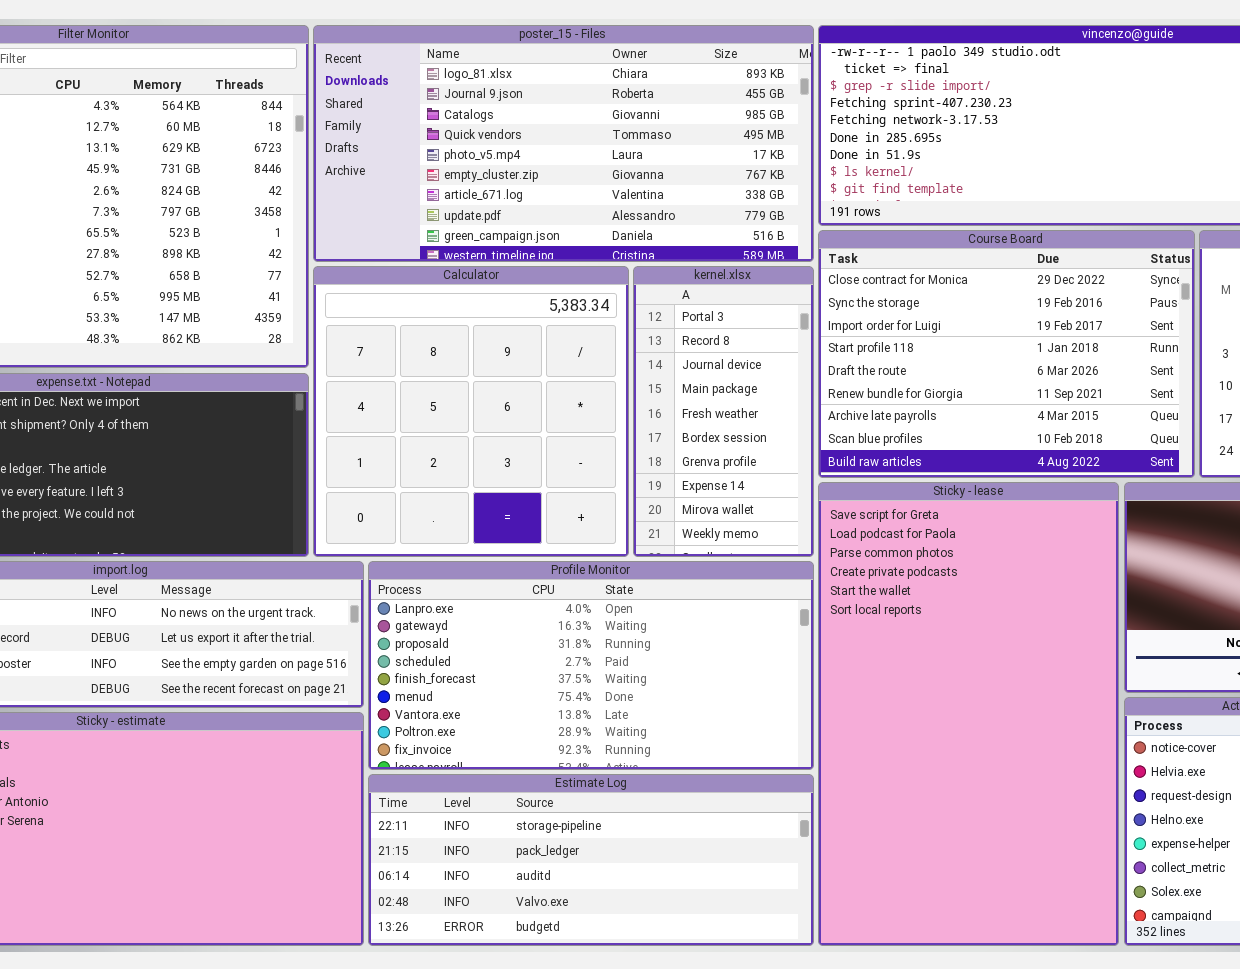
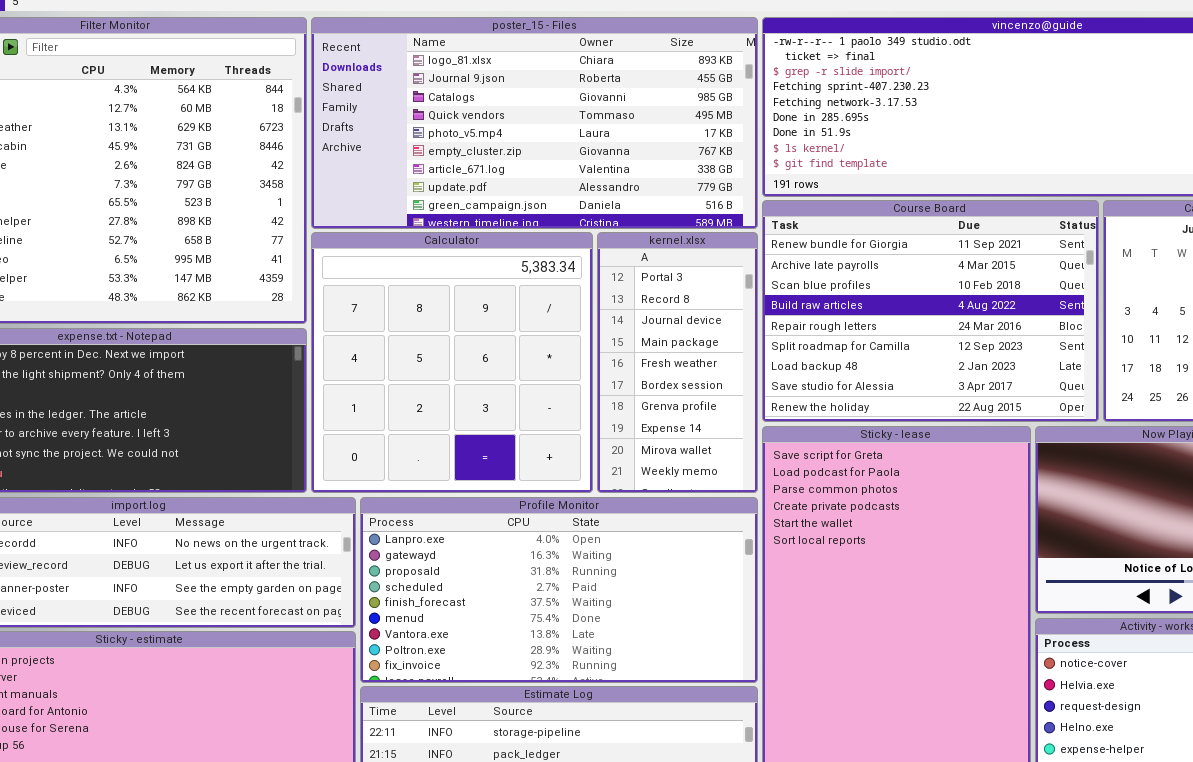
Course Board: [818,230,1195,478] -> [762,200,1099,422], scrolled down 5 rows

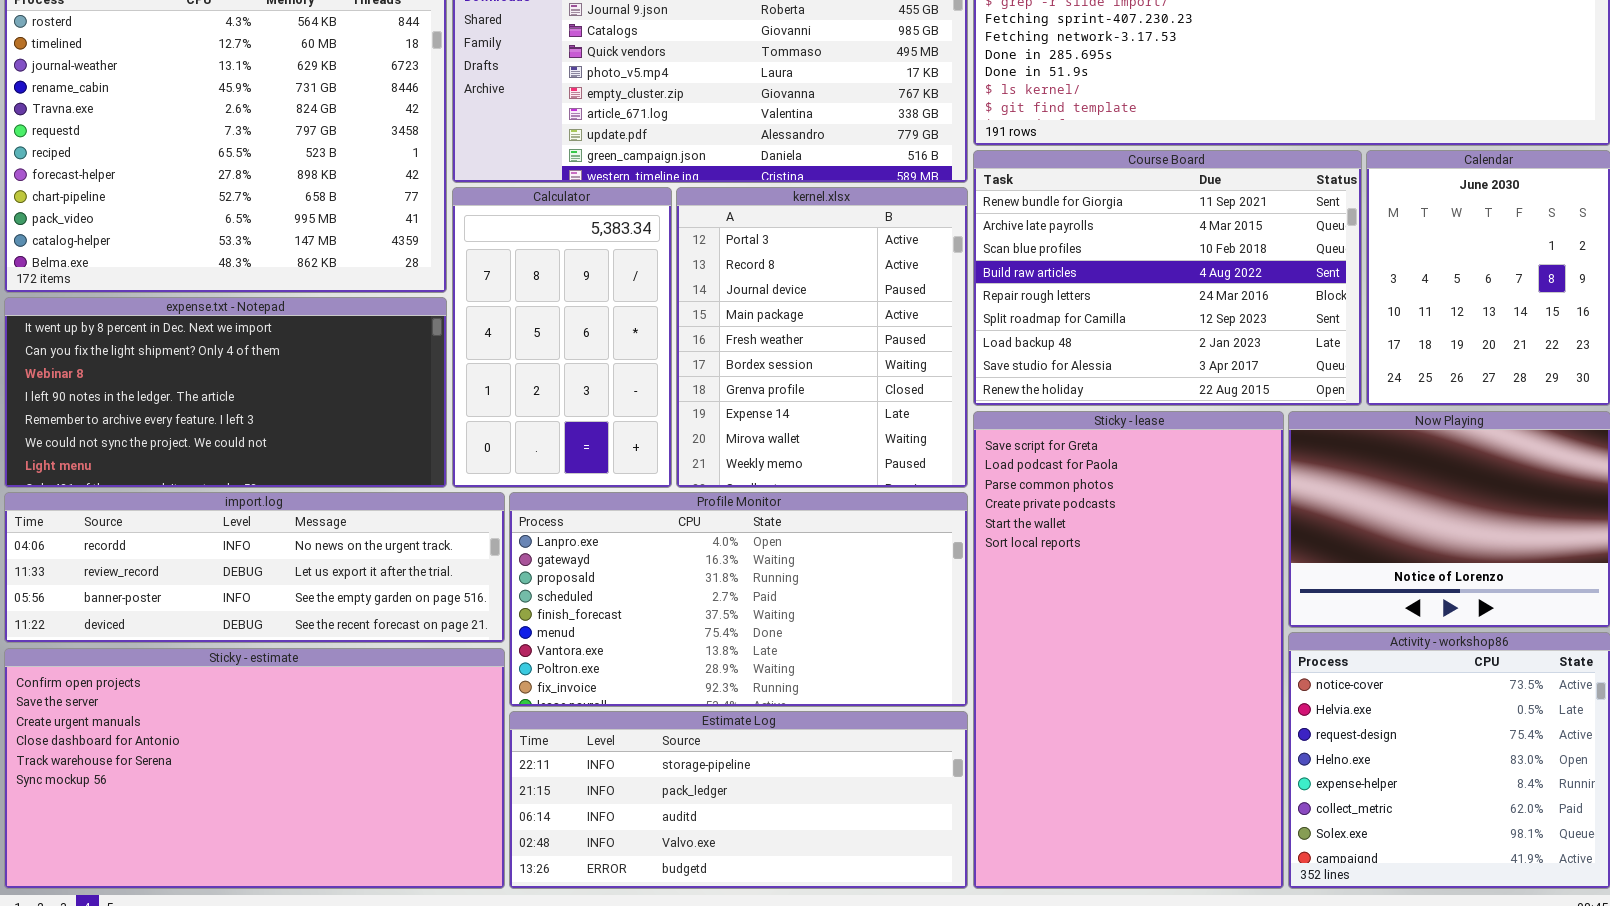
Calculator: [311,232,593,493] -> [452,187,672,488], resized
kernel.xlsx: [597,232,758,493] -> [676,187,968,488], resized

